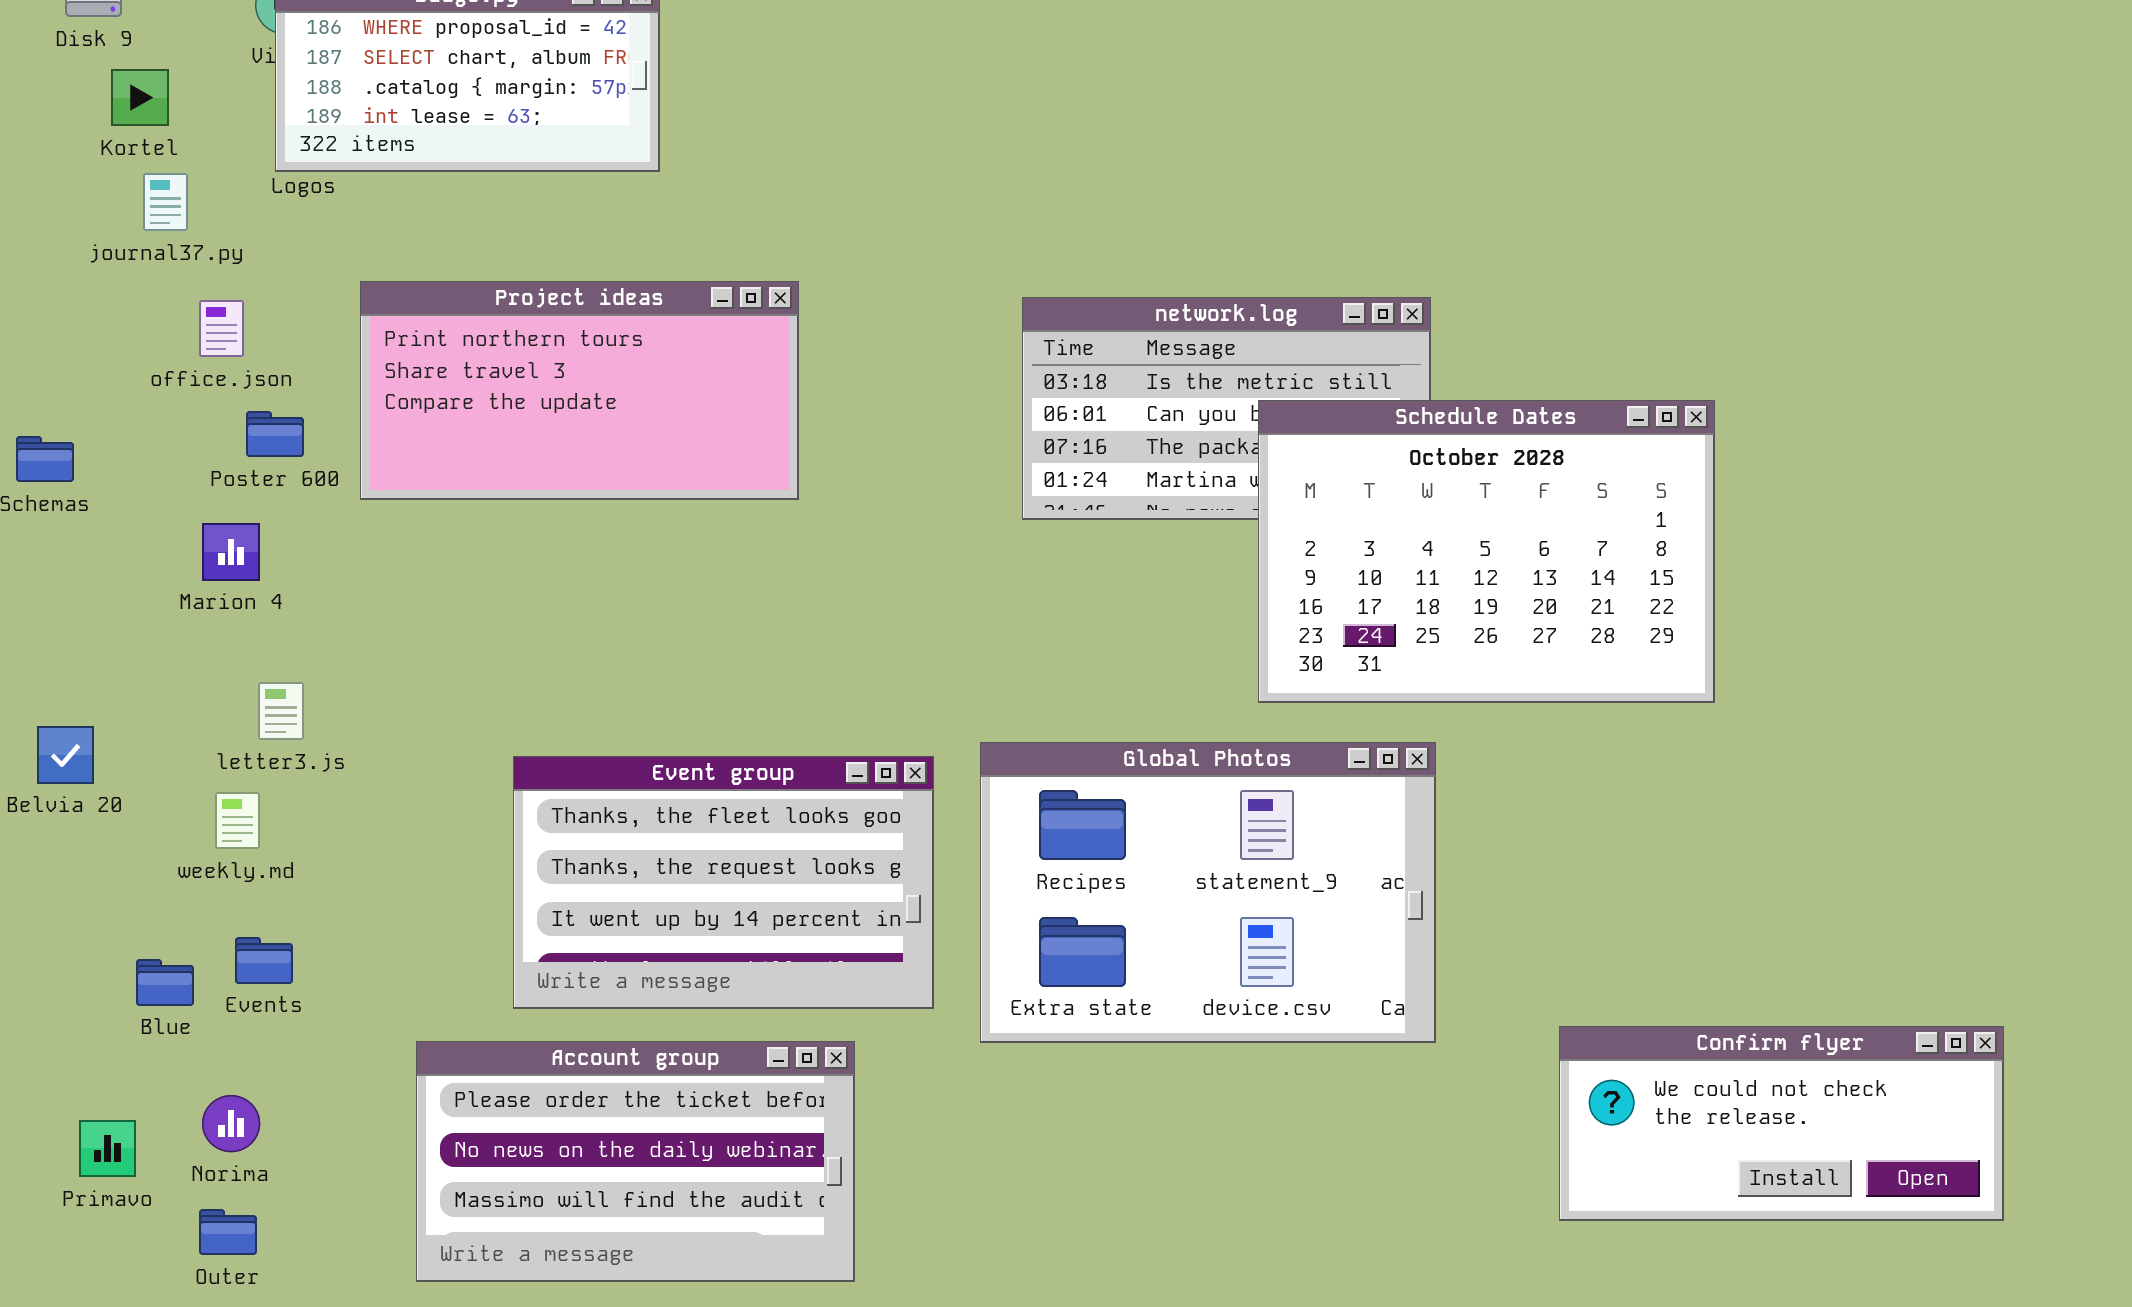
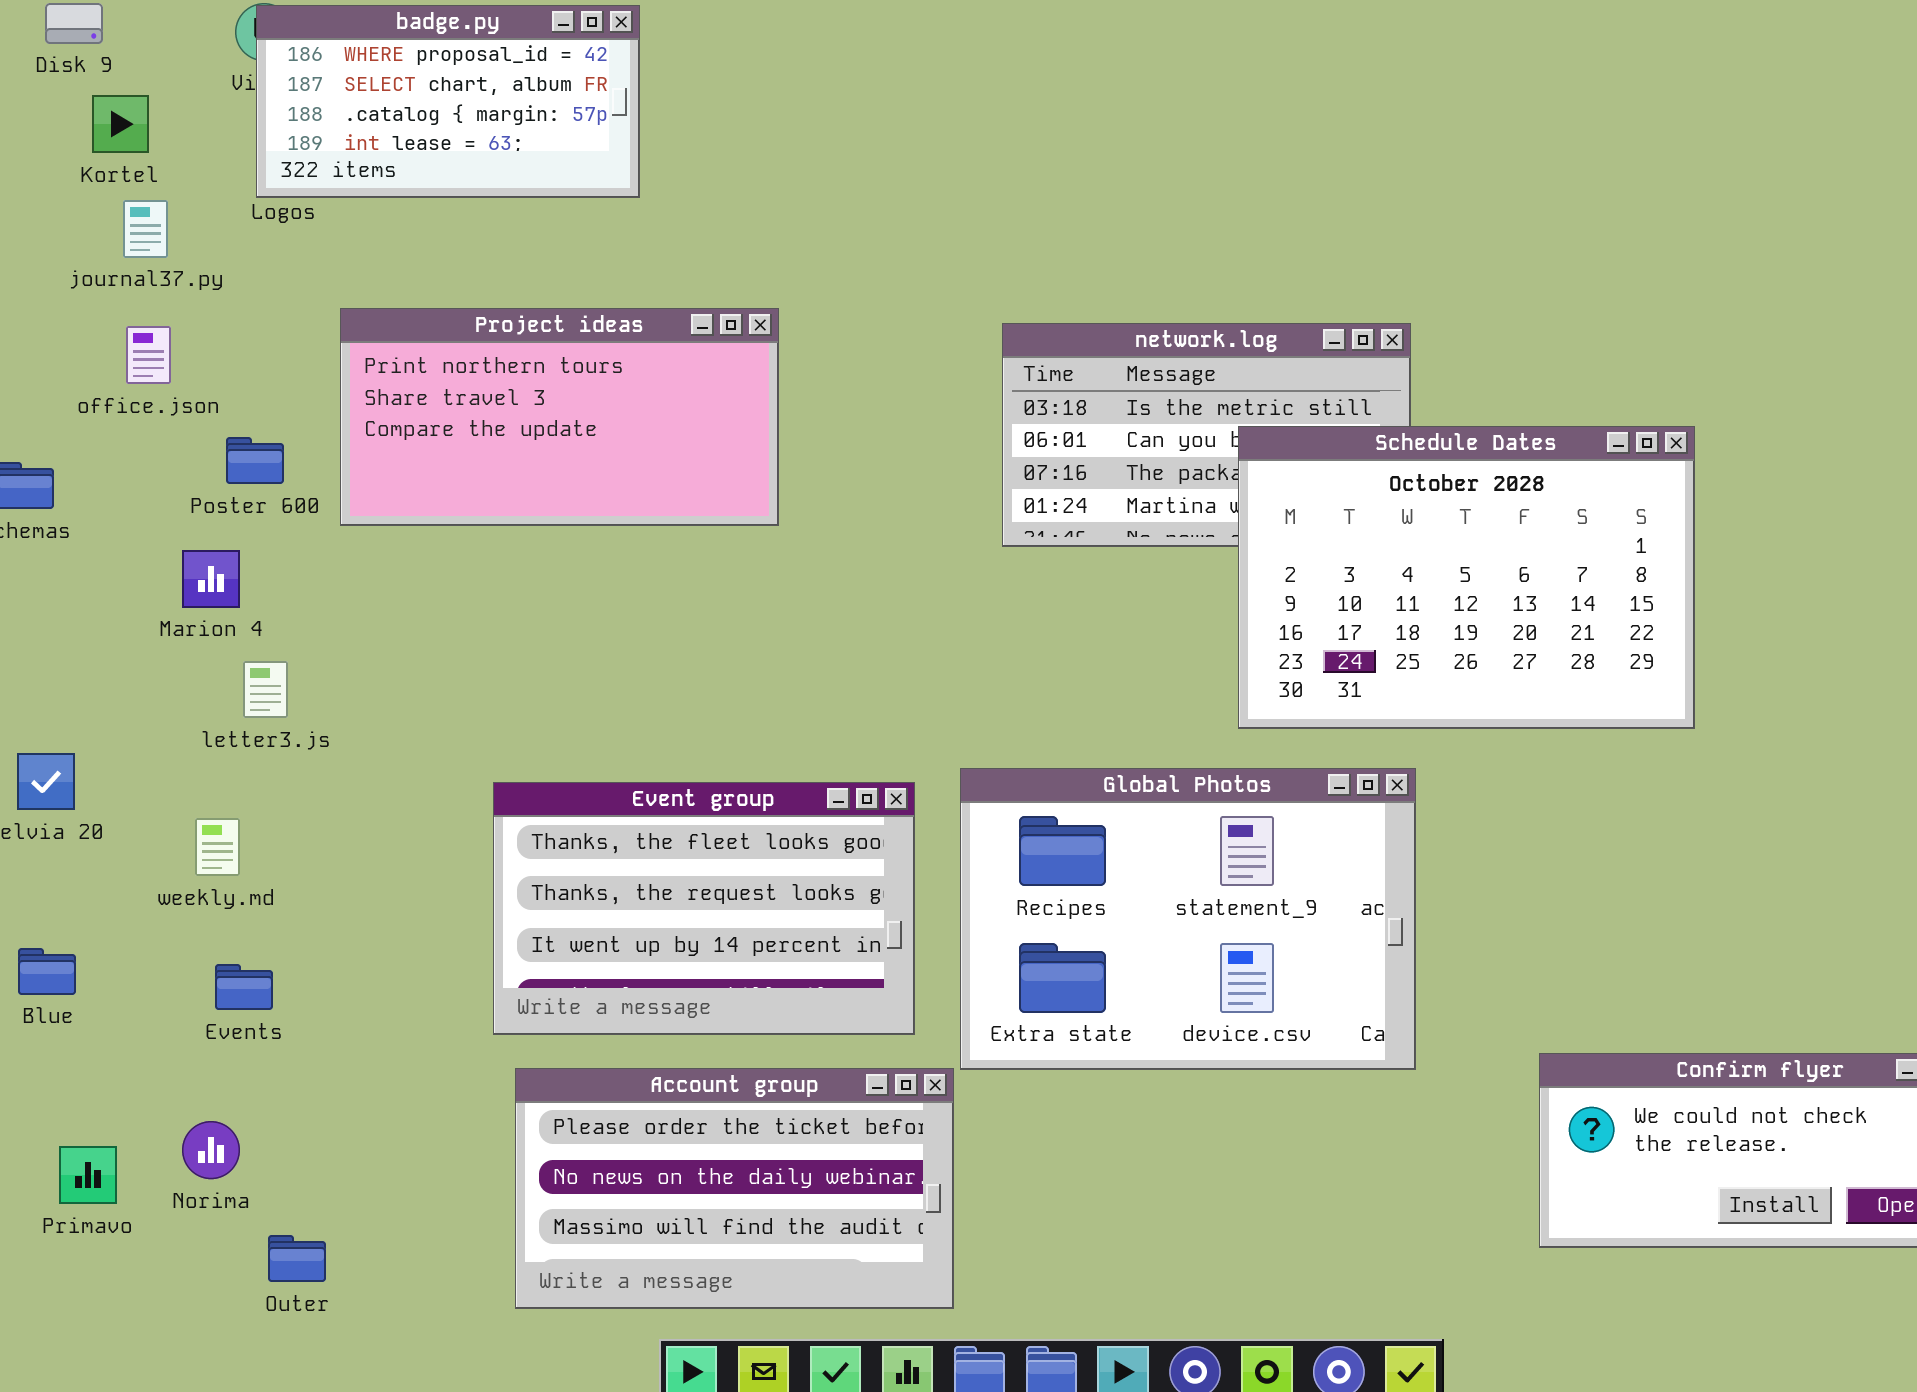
office.json: [199,300,244,357] -> [126,326,171,384], moved
letter3.js: [258,682,304,740] -> [243,661,288,718], moved
Blue: [136,959,194,1006] -> [18,948,76,995], moved
Account group: [416,1041,855,1282] -> [515,1068,954,1309], moved
Outer: [199,1209,257,1255] -> [268,1235,326,1282], moved

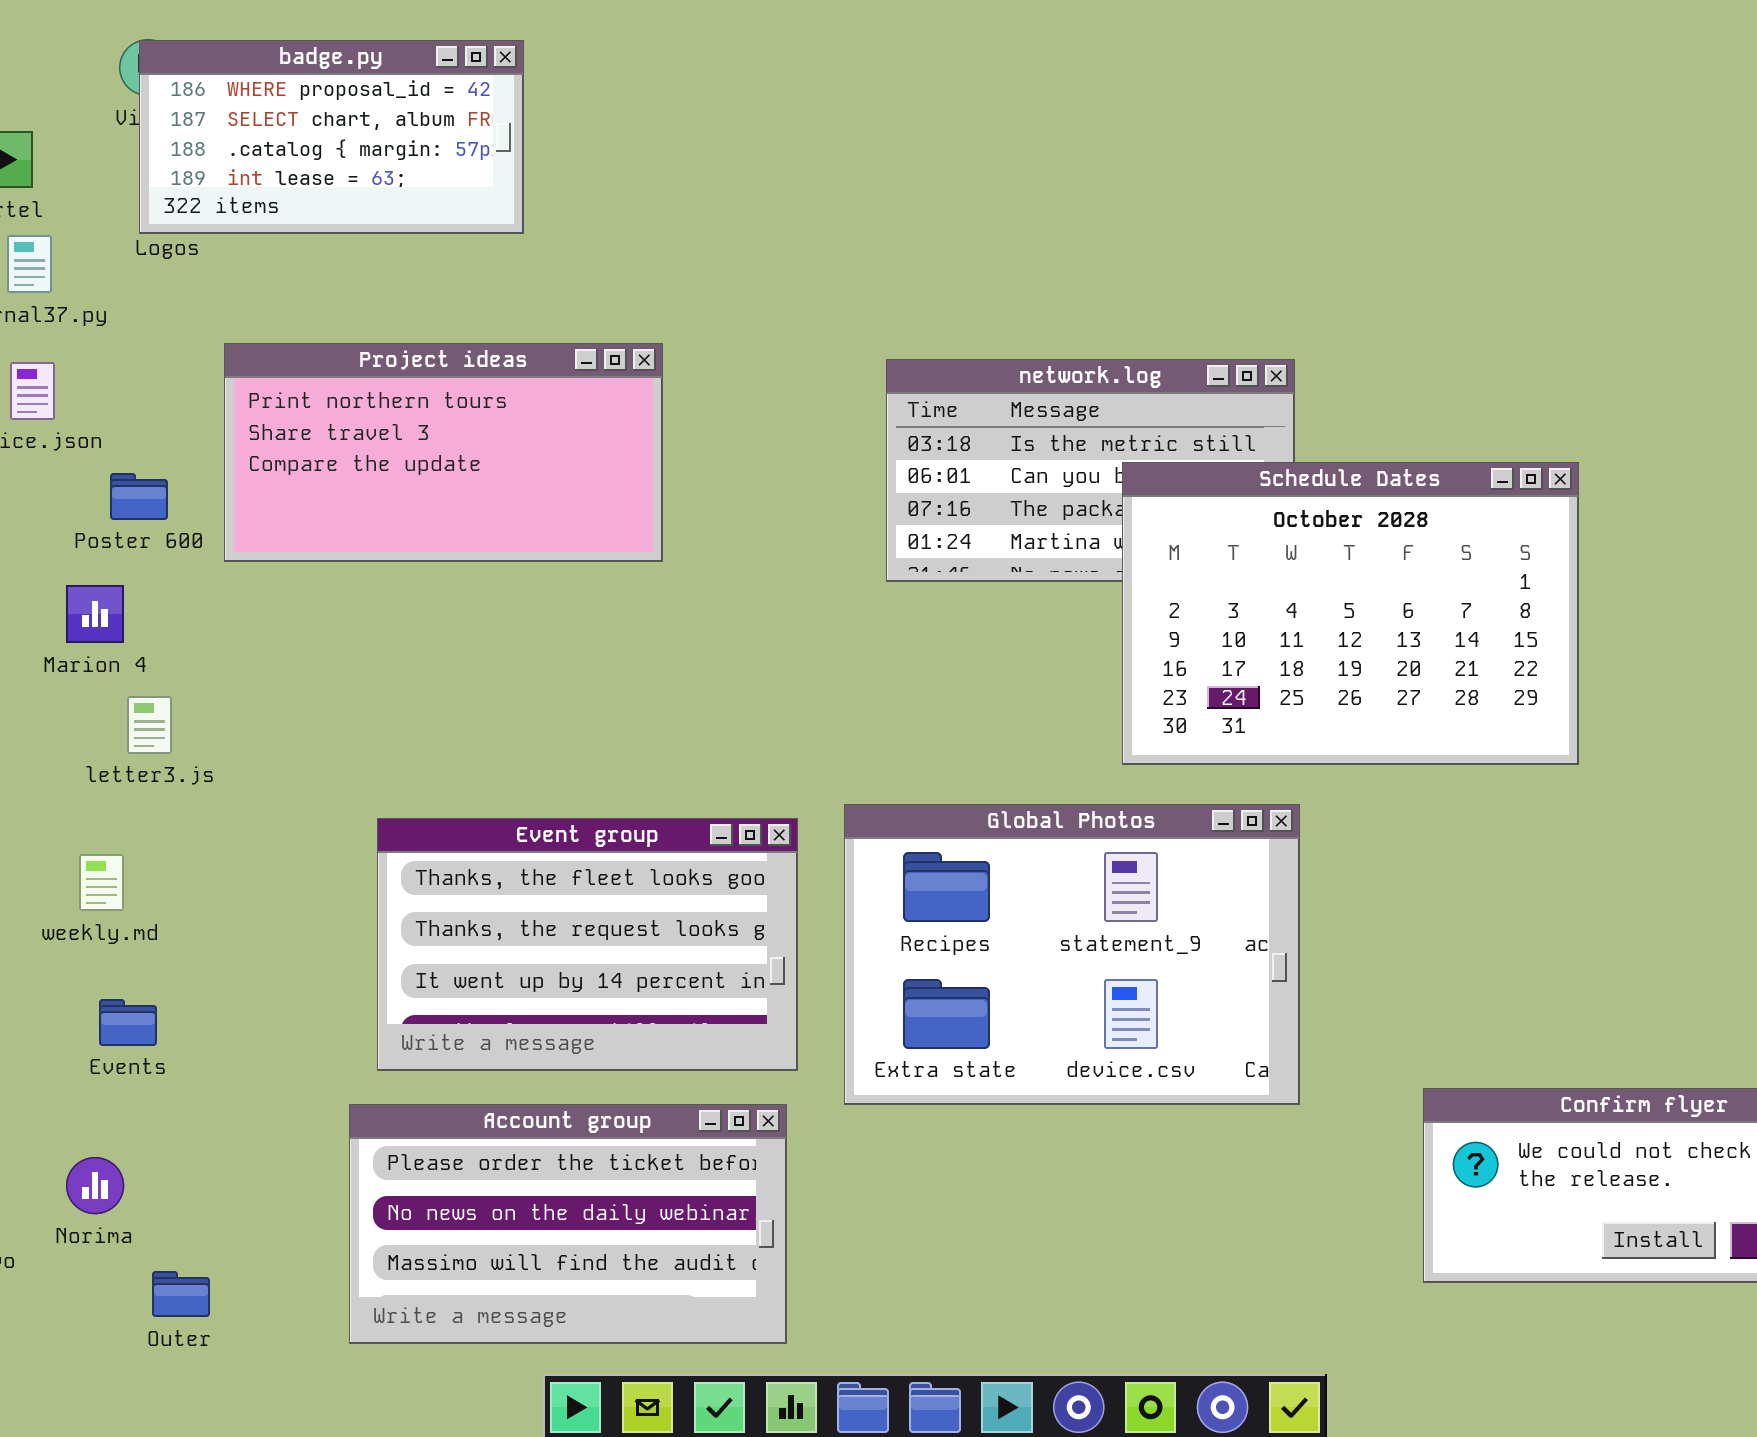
Account group: [515,1068,954,1309] -> [349,1104,787,1344], moved

